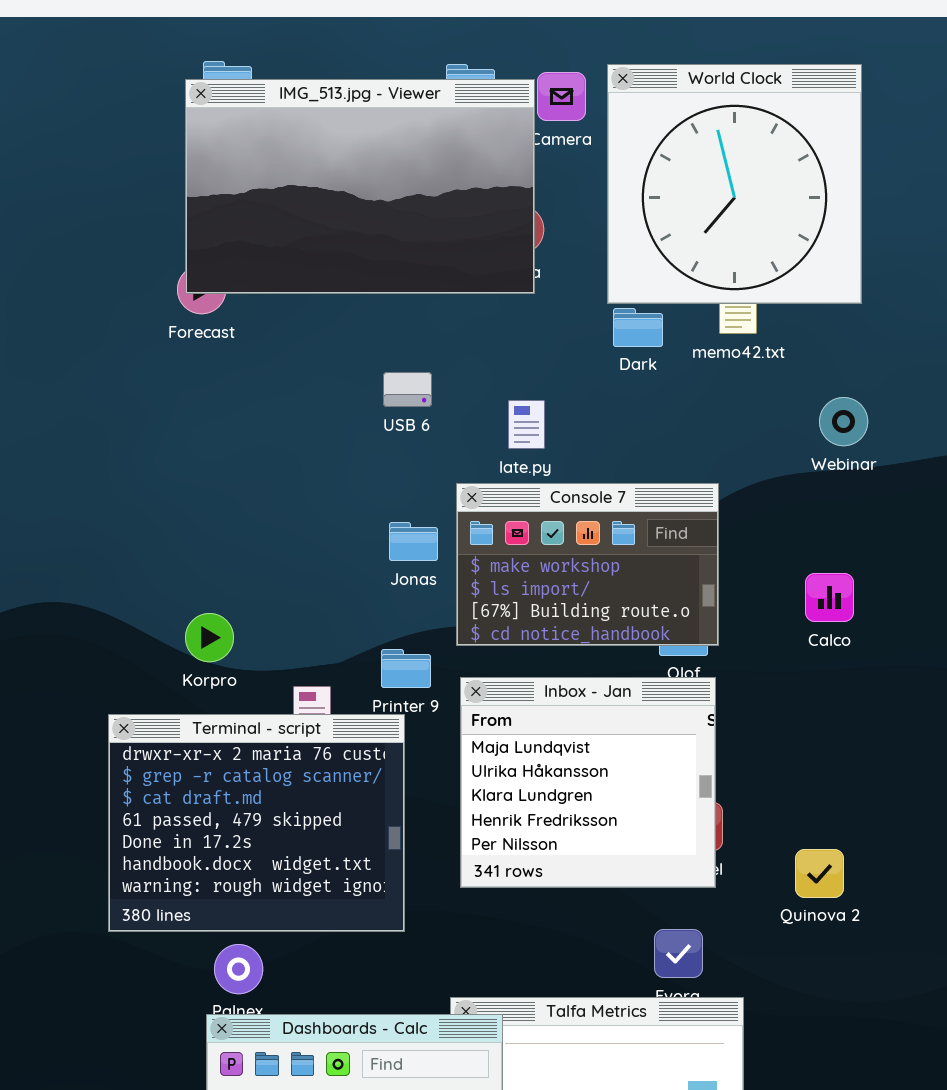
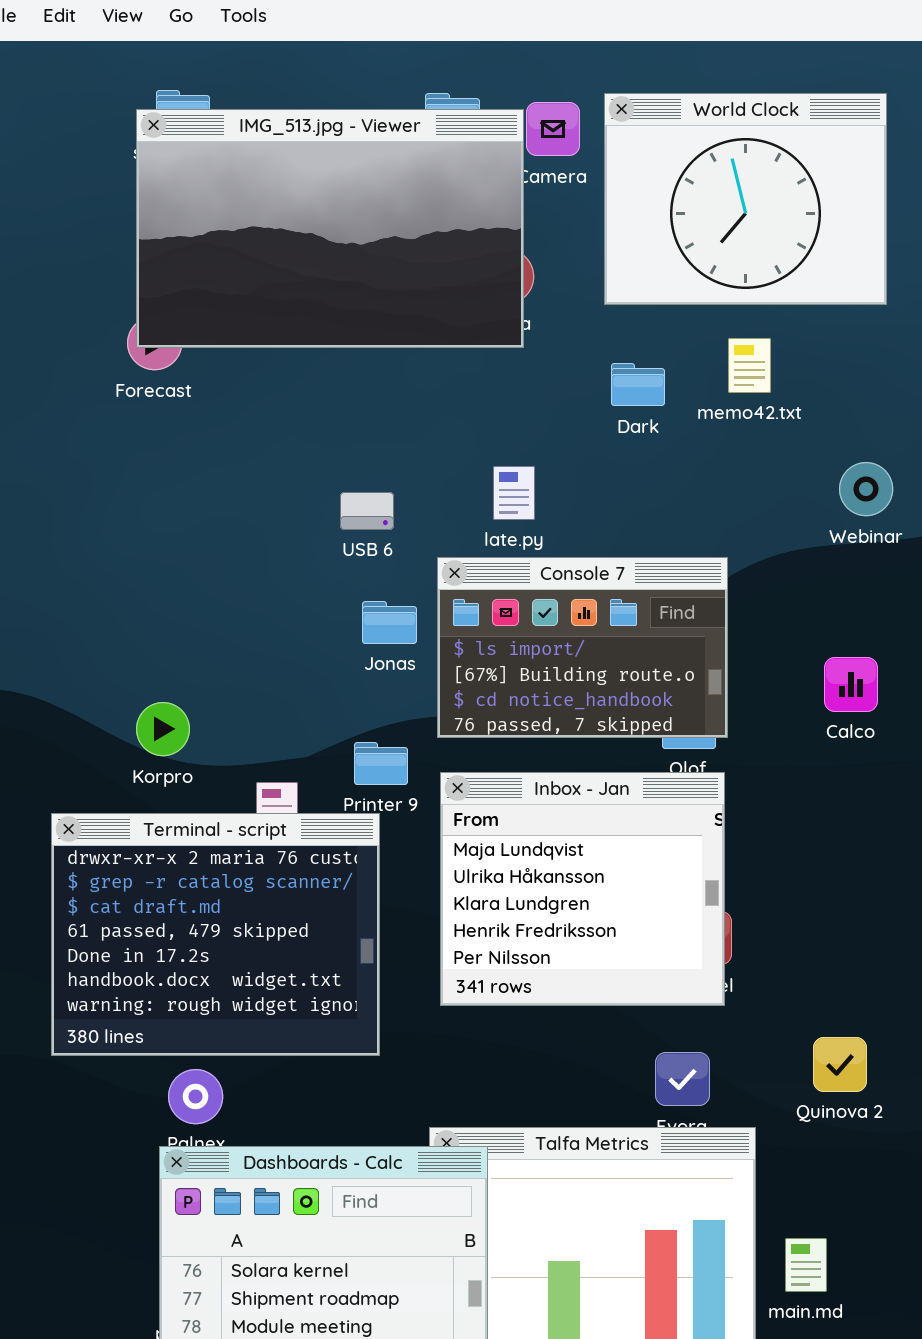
World Clock: [607,64,862,304] -> [604,93,887,305], resized
USB 6: [383,372,432,407] -> [340,492,394,530], moved
Console 7: [456,483,719,646] -> [437,557,728,738], scrolled down 1 row
Quinova 2: [795,849,844,898] -> [813,1037,867,1092], moved

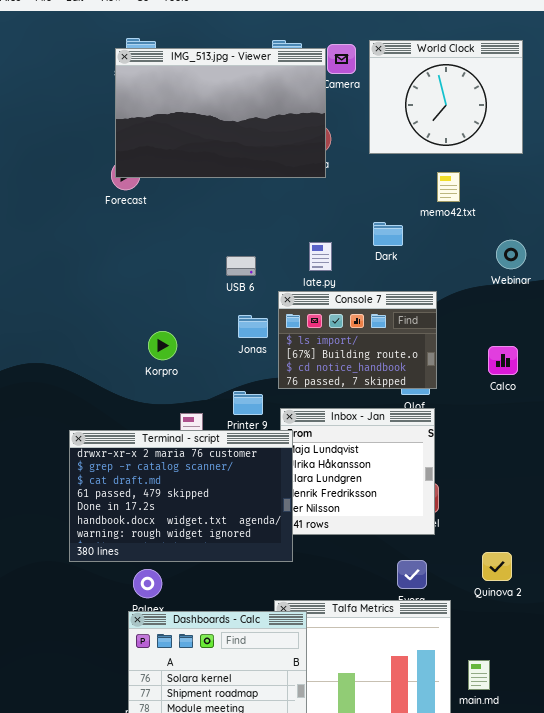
Dark: [611,363,665,406] -> [373,222,403,246], moved
Korpro: [136,702,190,756] -> [148,331,177,360], moved
Terminal - script: [51,813,380,1056] -> [69,430,293,562], resized

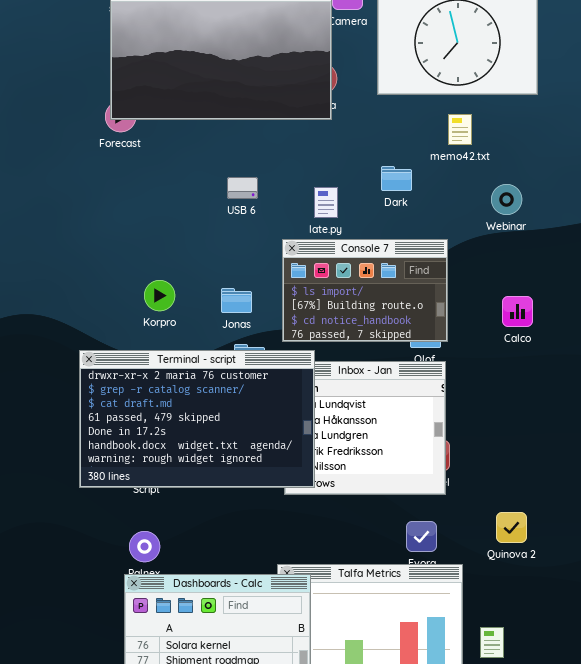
Webinar: [496,240,526,269] -> [491,184,522,215], moved
USB 6: [226,256,256,276] -> [227,177,258,199], moved
Jonas: [238,315,268,338] -> [221,288,252,313], moved
Terminal - script: [69,430,293,562] -> [79,350,315,488], moved

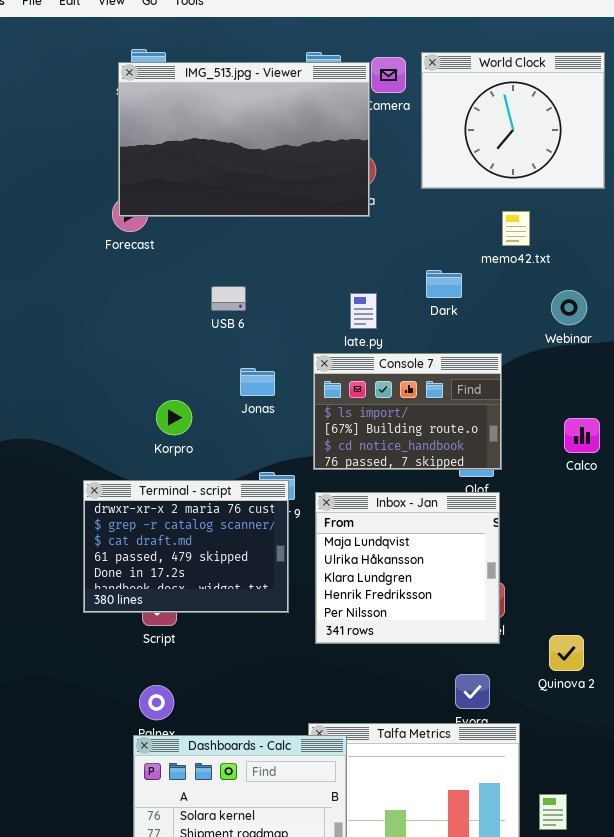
USB 6: [227,177,258,199] -> [211,286,246,311], moved
Jonas: [221,288,252,313] -> [240,368,275,396], moved
Terminal - script: [79,350,315,488] -> [83,480,289,613], resized
Quinova 2: [496,512,527,543] -> [549,635,584,671], moved

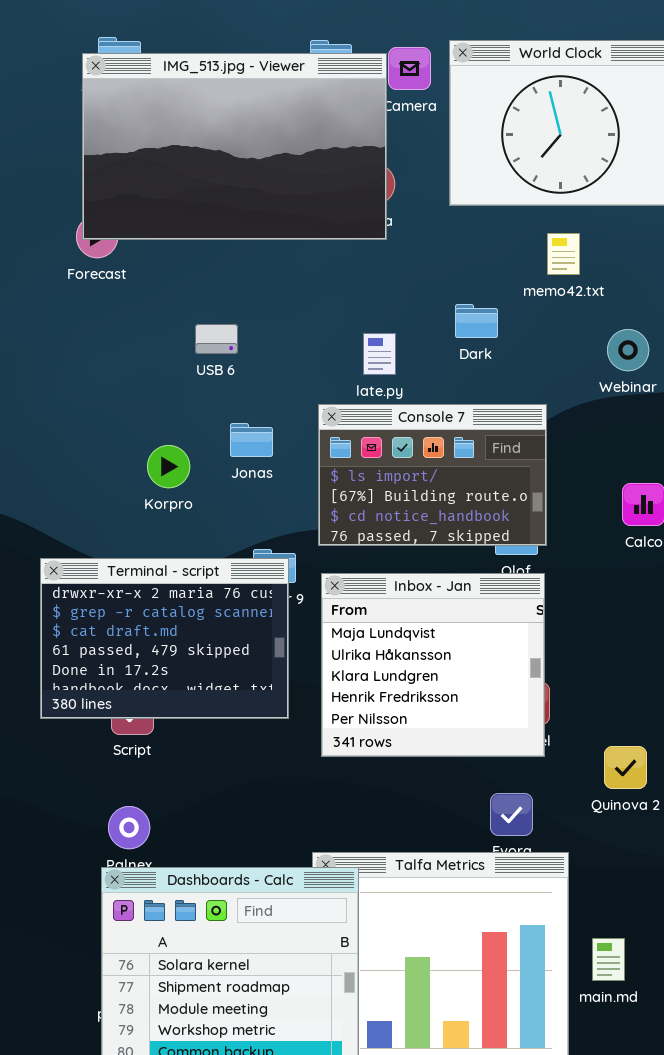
Korpro: [156,400,192,435] -> [147,445,190,488], moved

